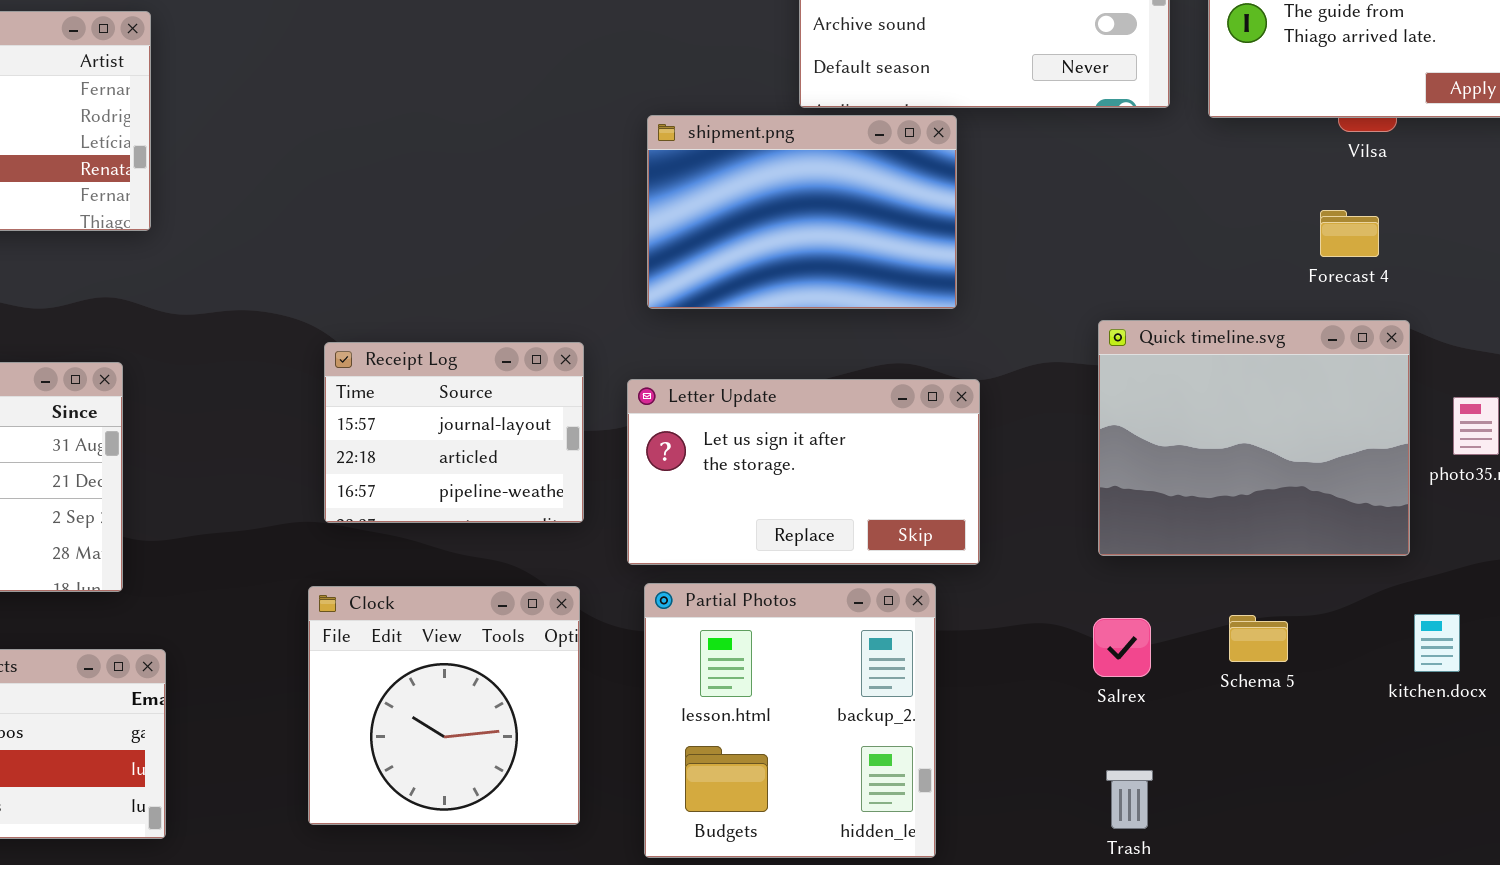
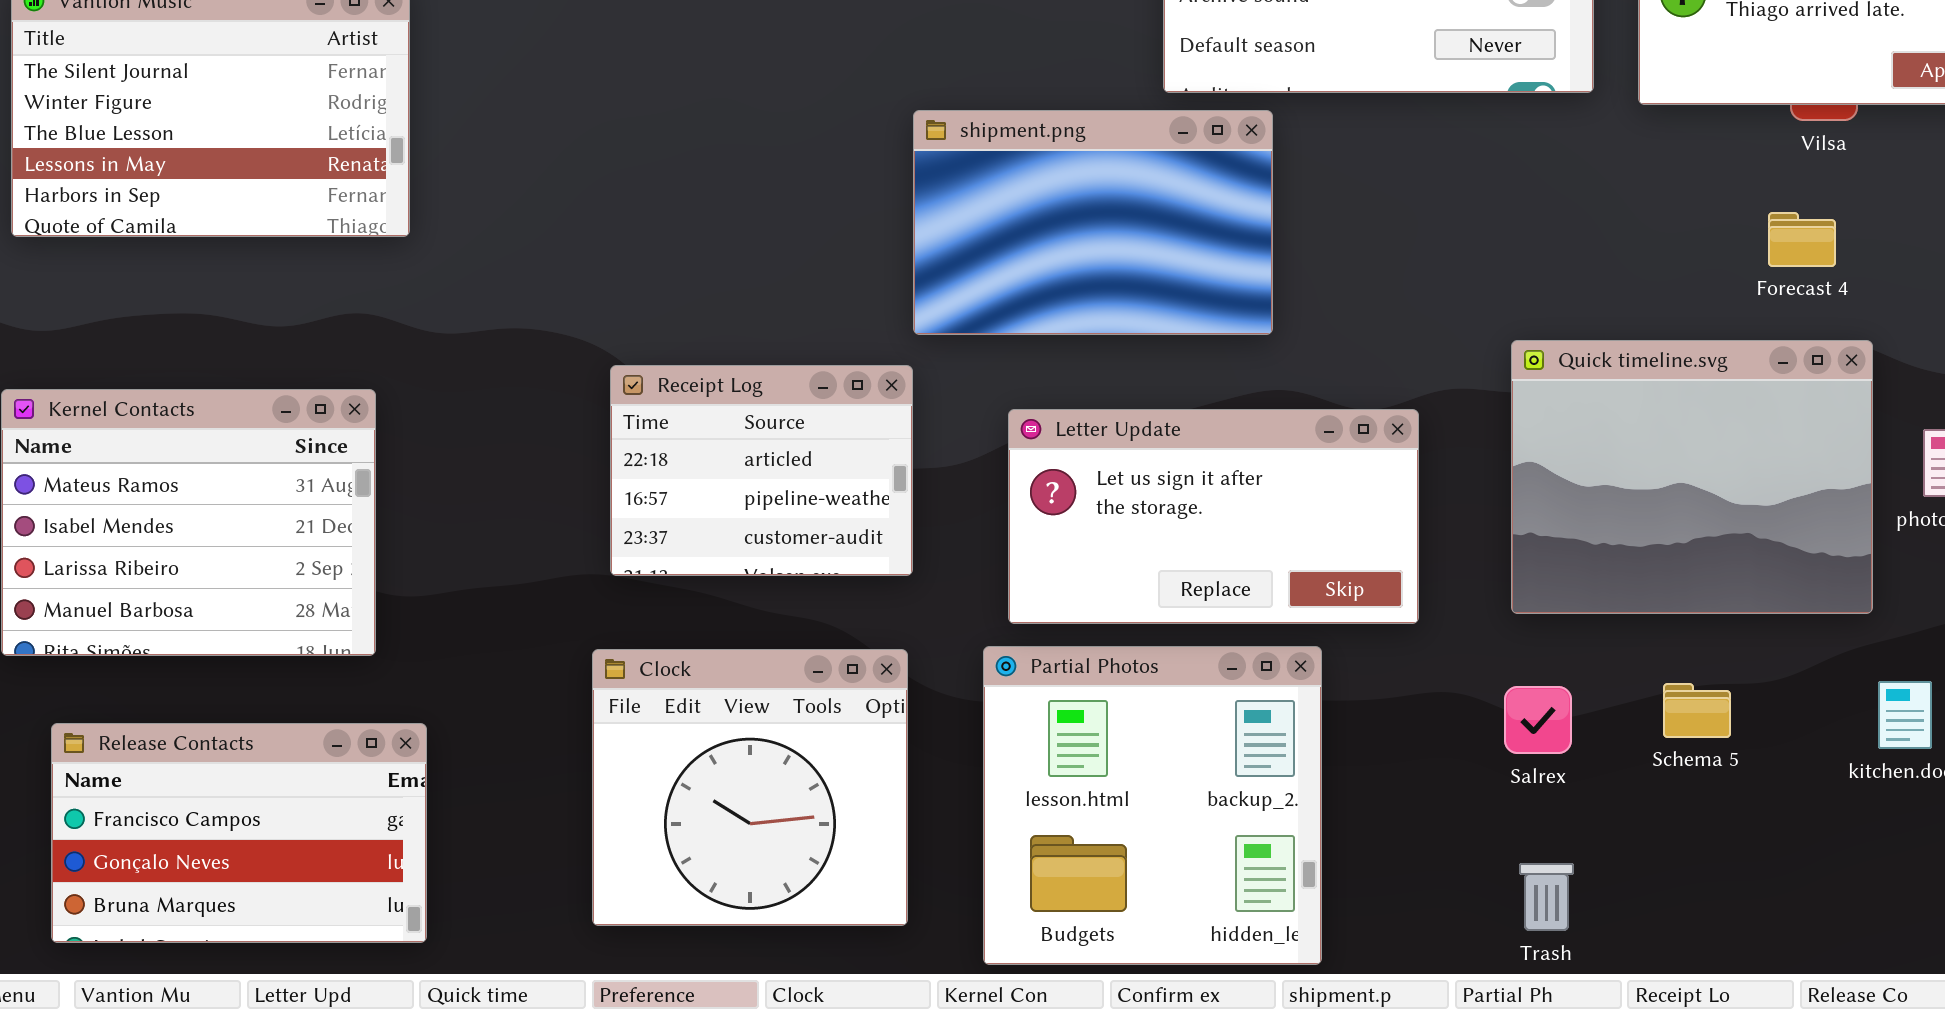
shipment.png: [647,115,957,309] -> [913,110,1273,335], moved
Receipt Log: [324,342,584,523] -> [610,365,913,576], scrolled down 1 row
Letter Update: [627,379,980,565] -> [1008,409,1419,624], moved

